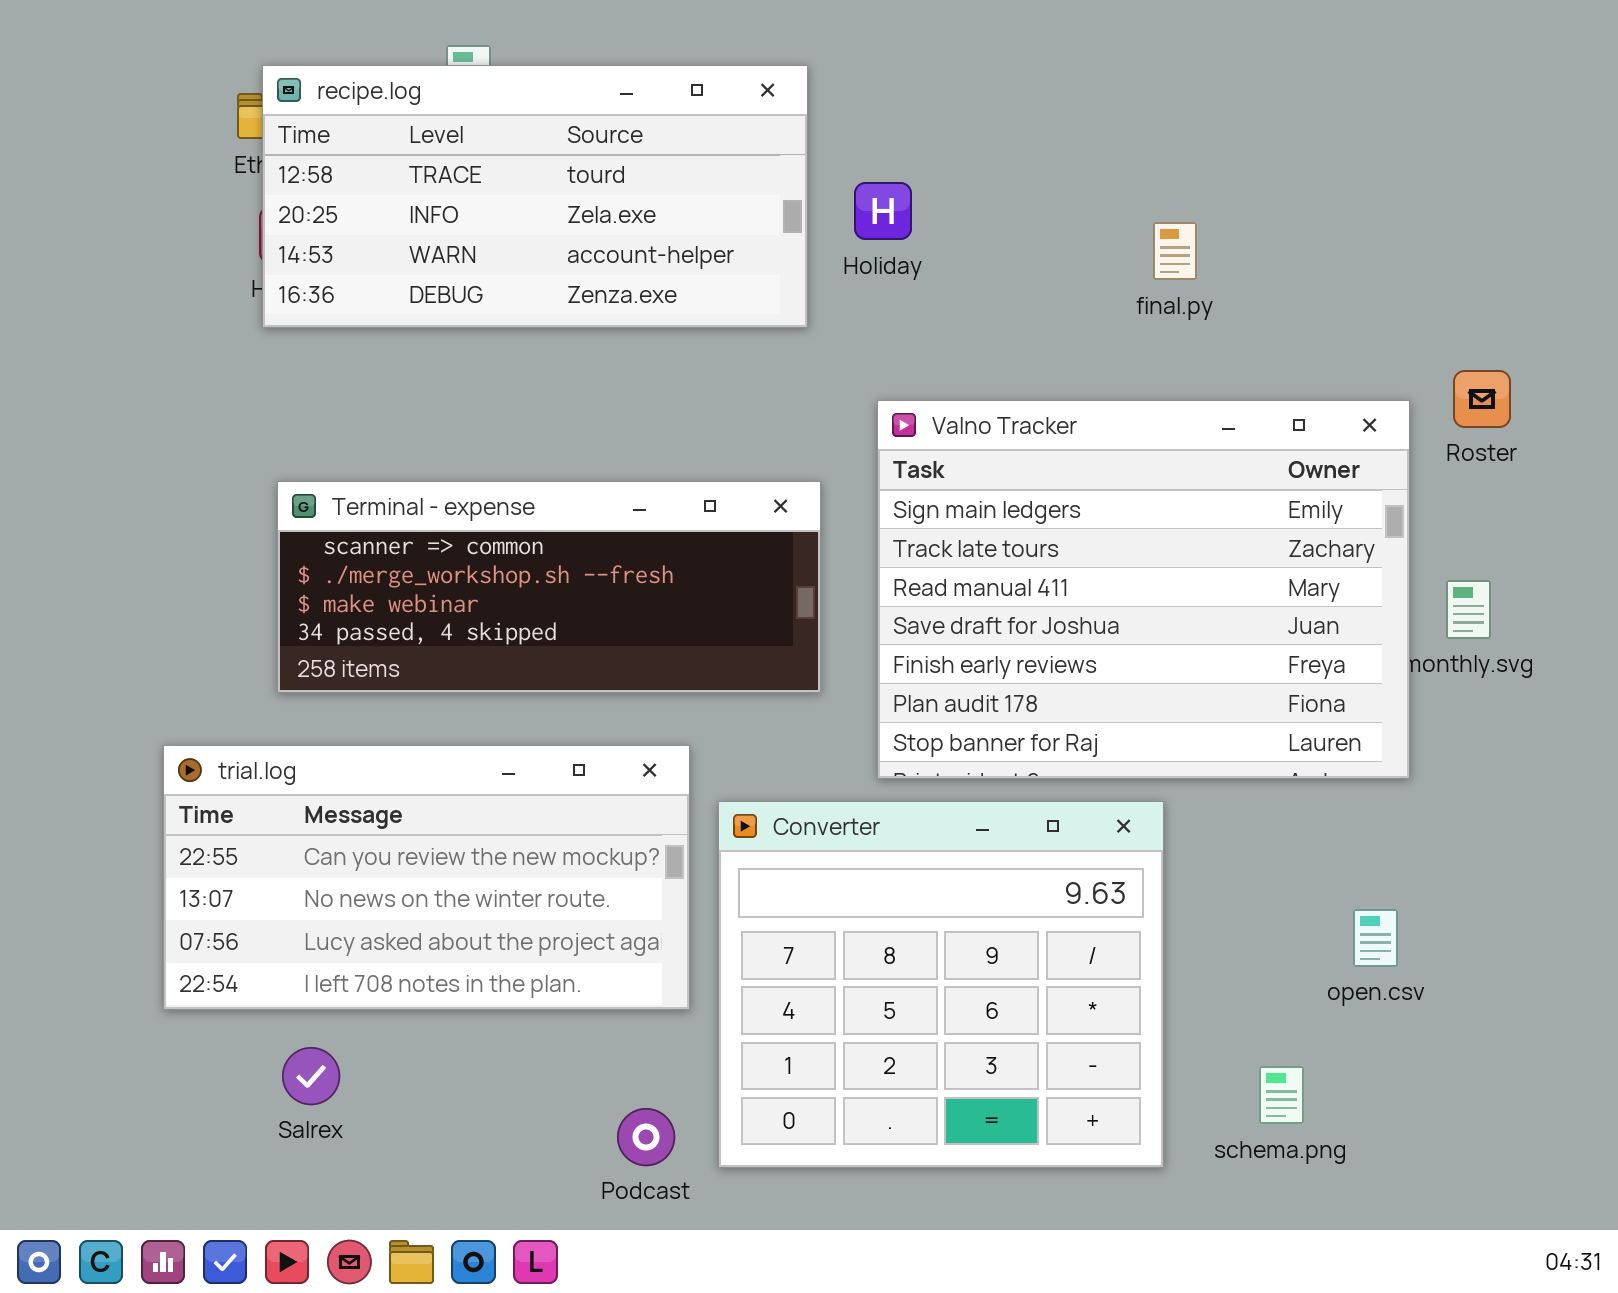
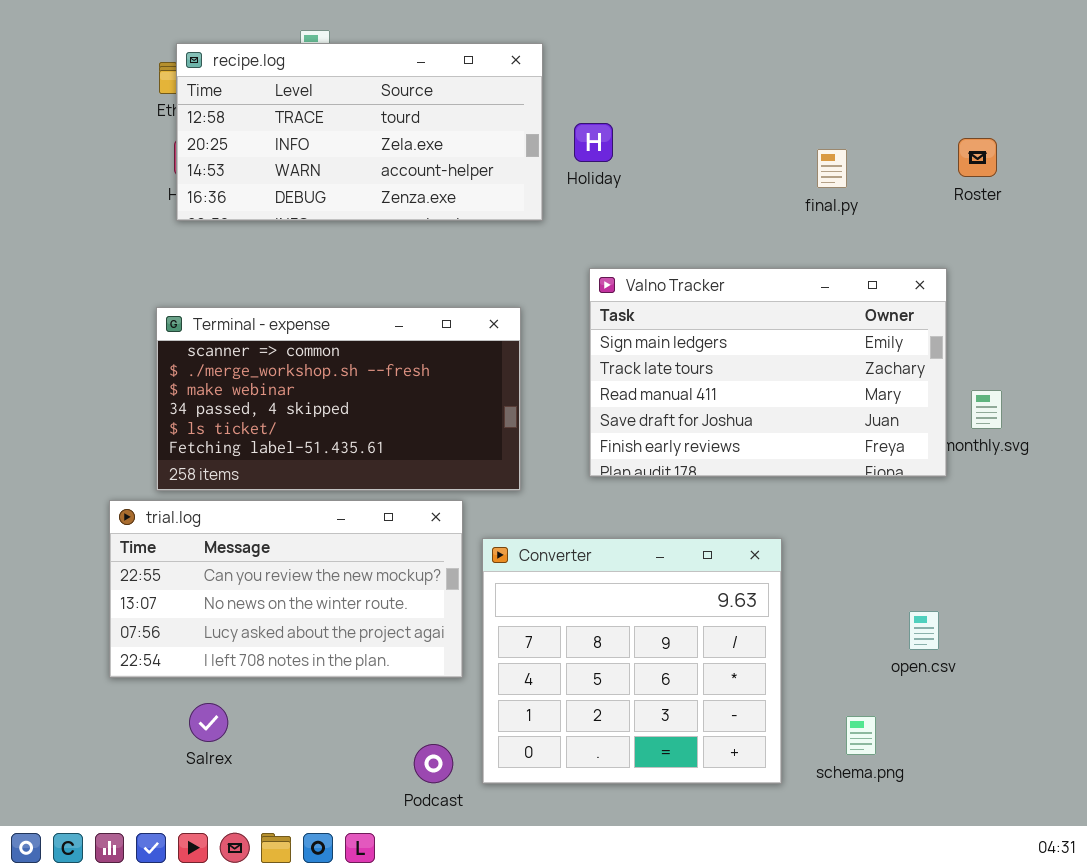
final.py: [1153,222,1197,280] -> [817,149,847,188], moved
Roster: [1453,370,1511,428] -> [958,138,997,177], moved
Valno Tracker: [877,400,1410,779] -> [589,268,947,477], resized
Terminal - expense: [277,481,821,693] -> [156,307,521,491], moved, resized

